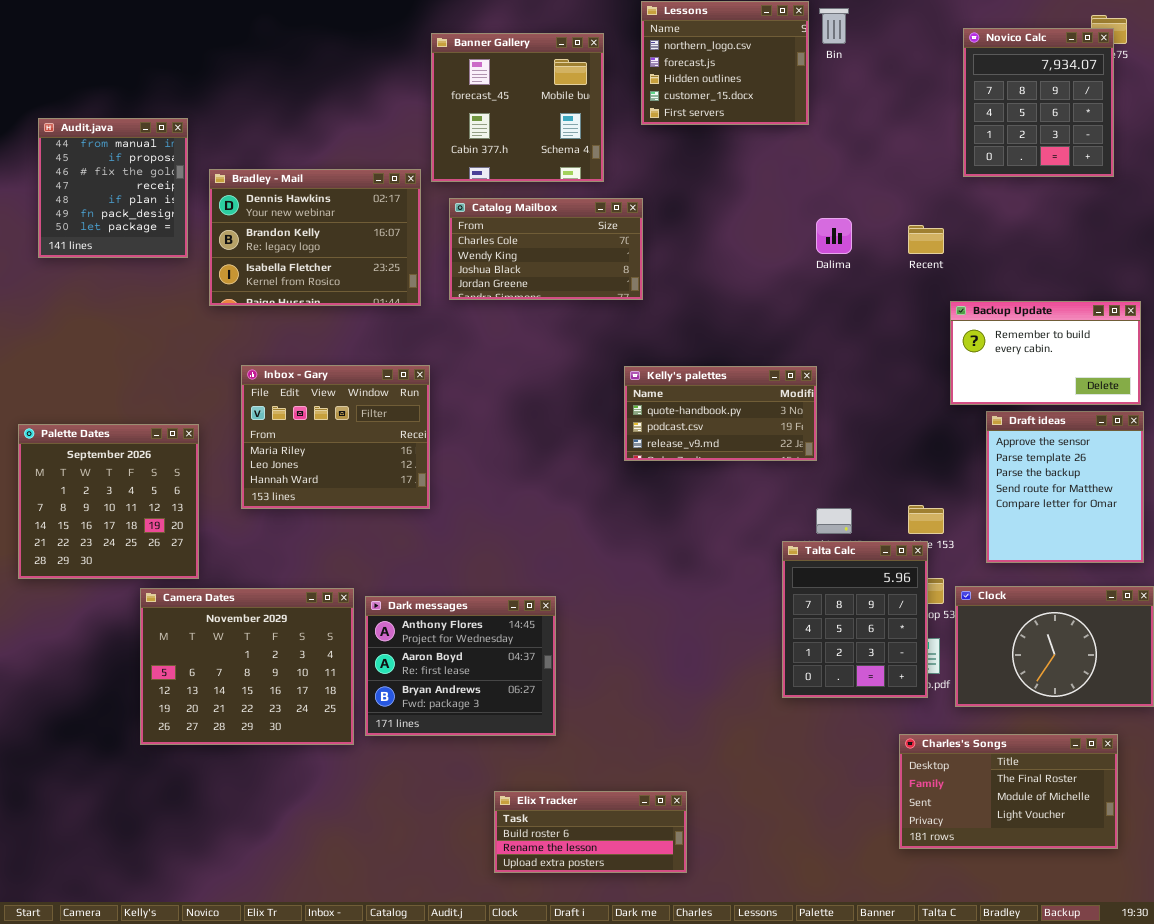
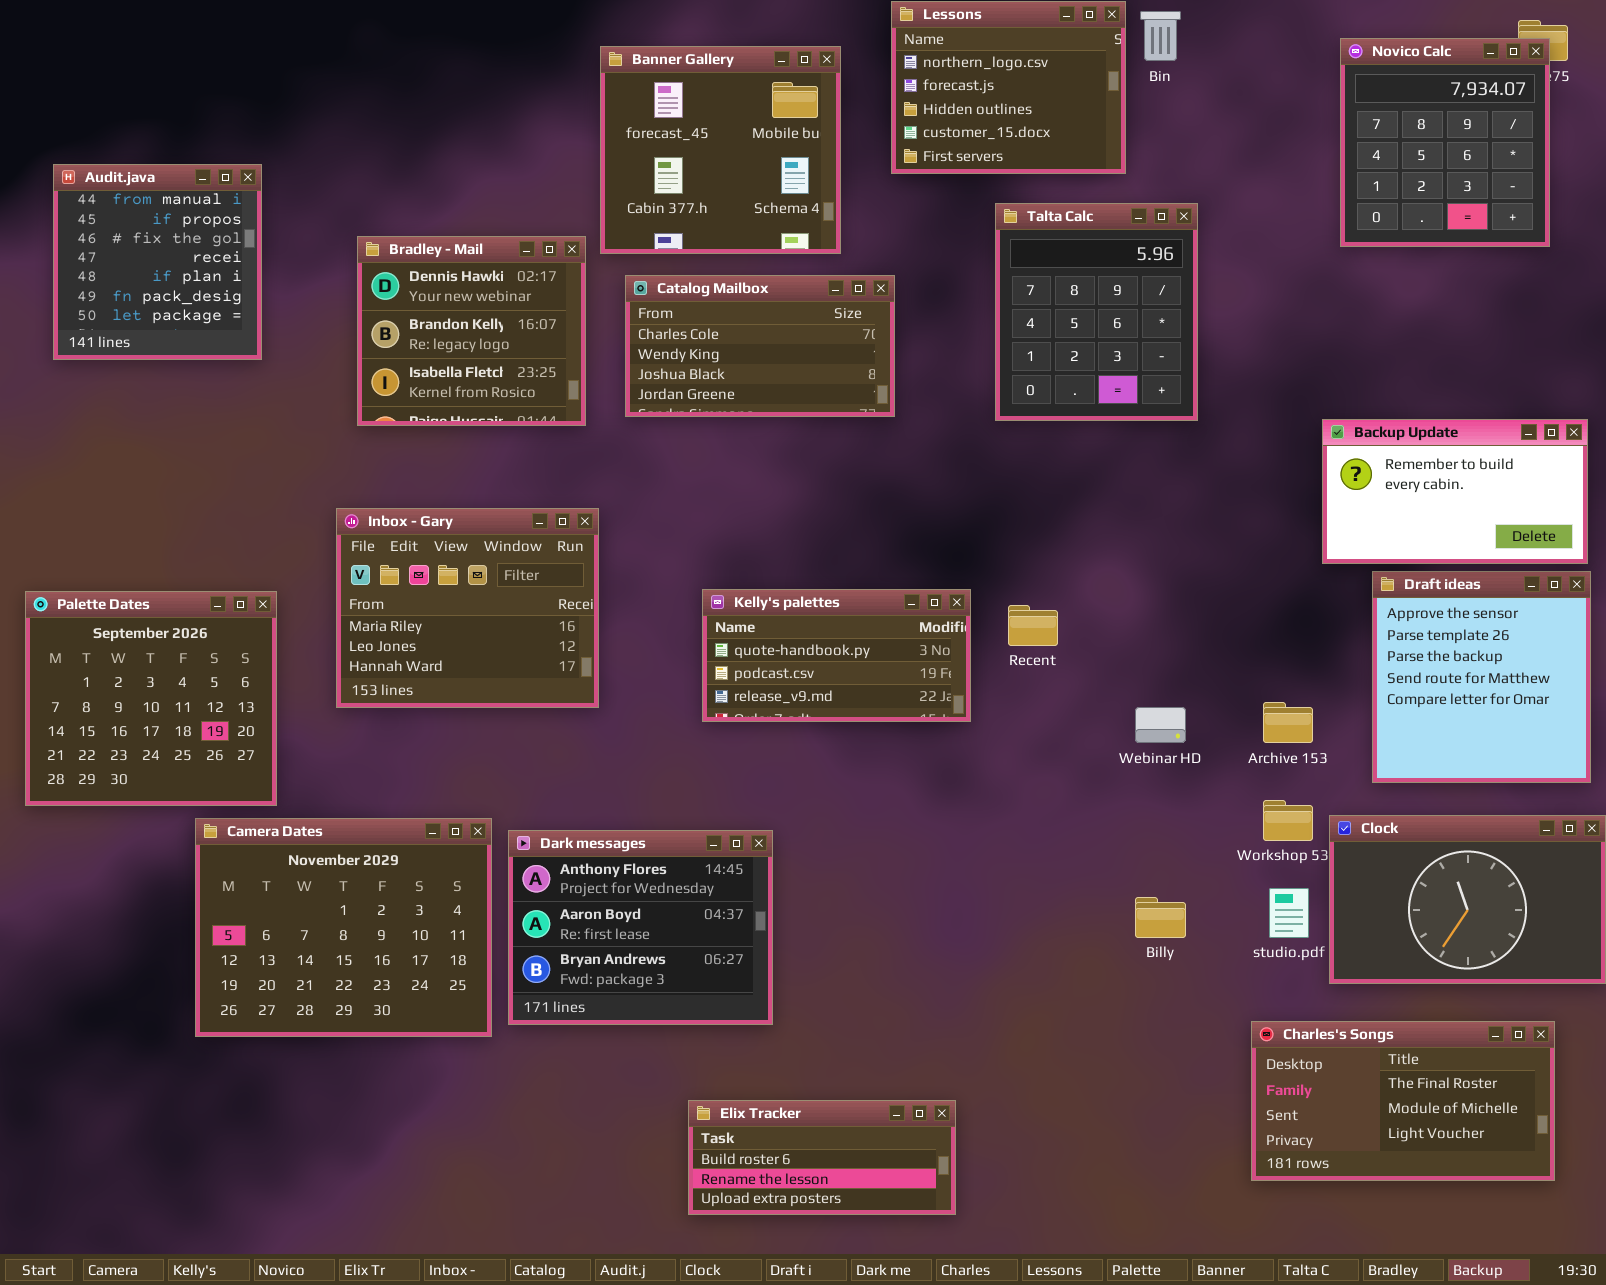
Bradley - Mail: [209,169,421,306] -> [357,236,586,426], resized
Recent: [908,225,944,254] -> [1008,605,1058,646], moved
Kelly's palettes: [624,366,817,461] -> [702,589,971,722], moved
Talta Calc: [782,541,928,698] -> [995,203,1198,421], moved

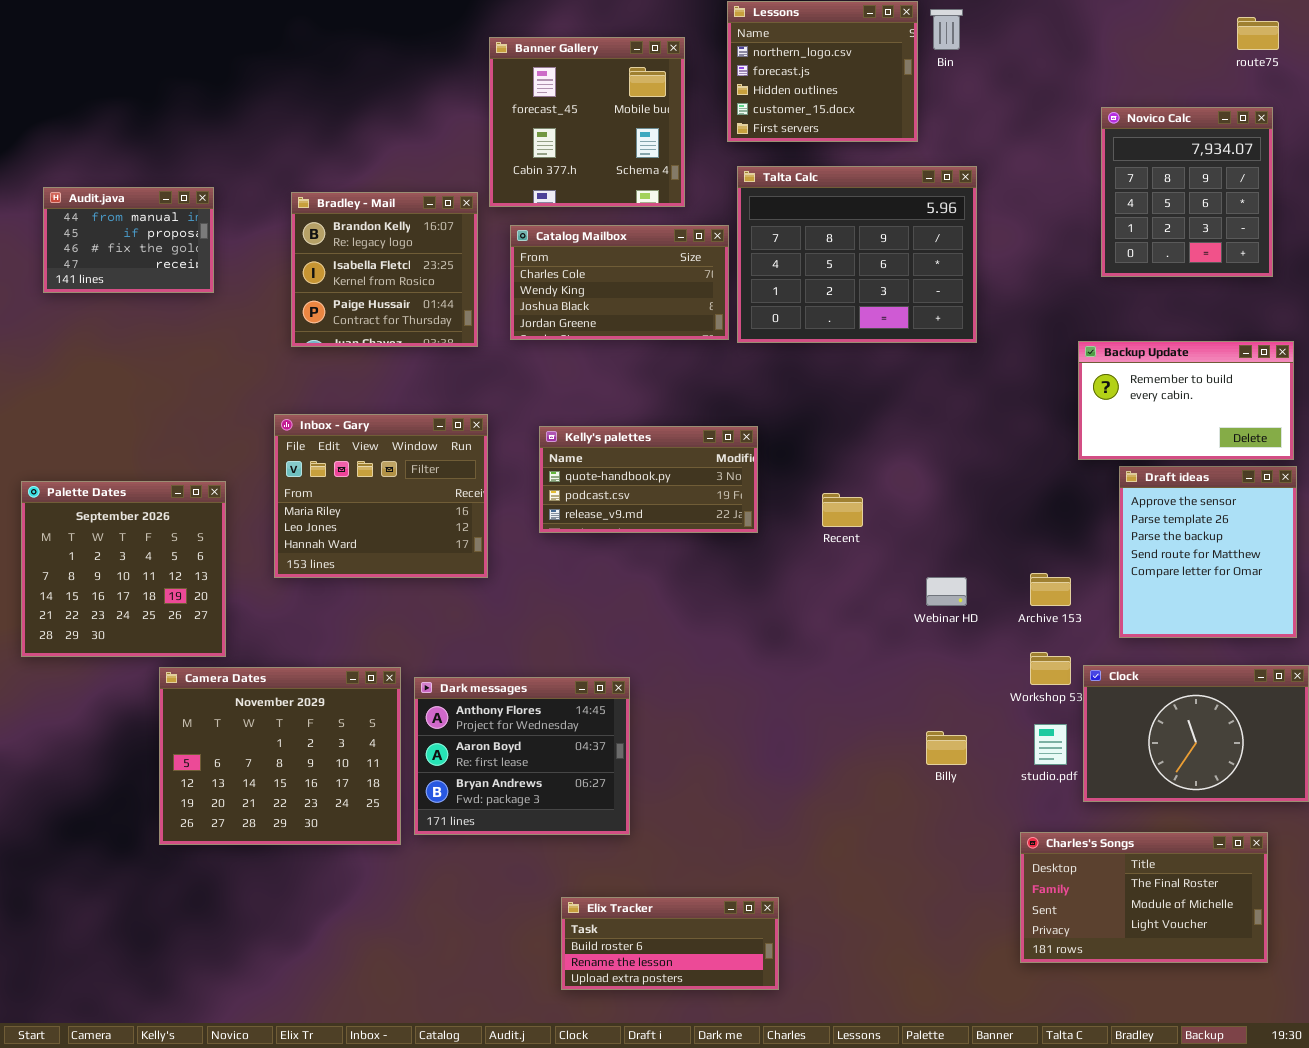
Novico Calc: [1340,38,1550,247] -> [1101,107,1273,277], moved
Audit.java: [53,164,262,360] -> [43,187,214,293], resized
Talta Calc: [995,203,1198,421] -> [737,166,977,343], resized
Bradley - Mail: [357,236,586,426] -> [291,192,478,347], scrolled down 1 row
Kelly's palettes: [702,589,971,722] -> [539,426,758,533], moved

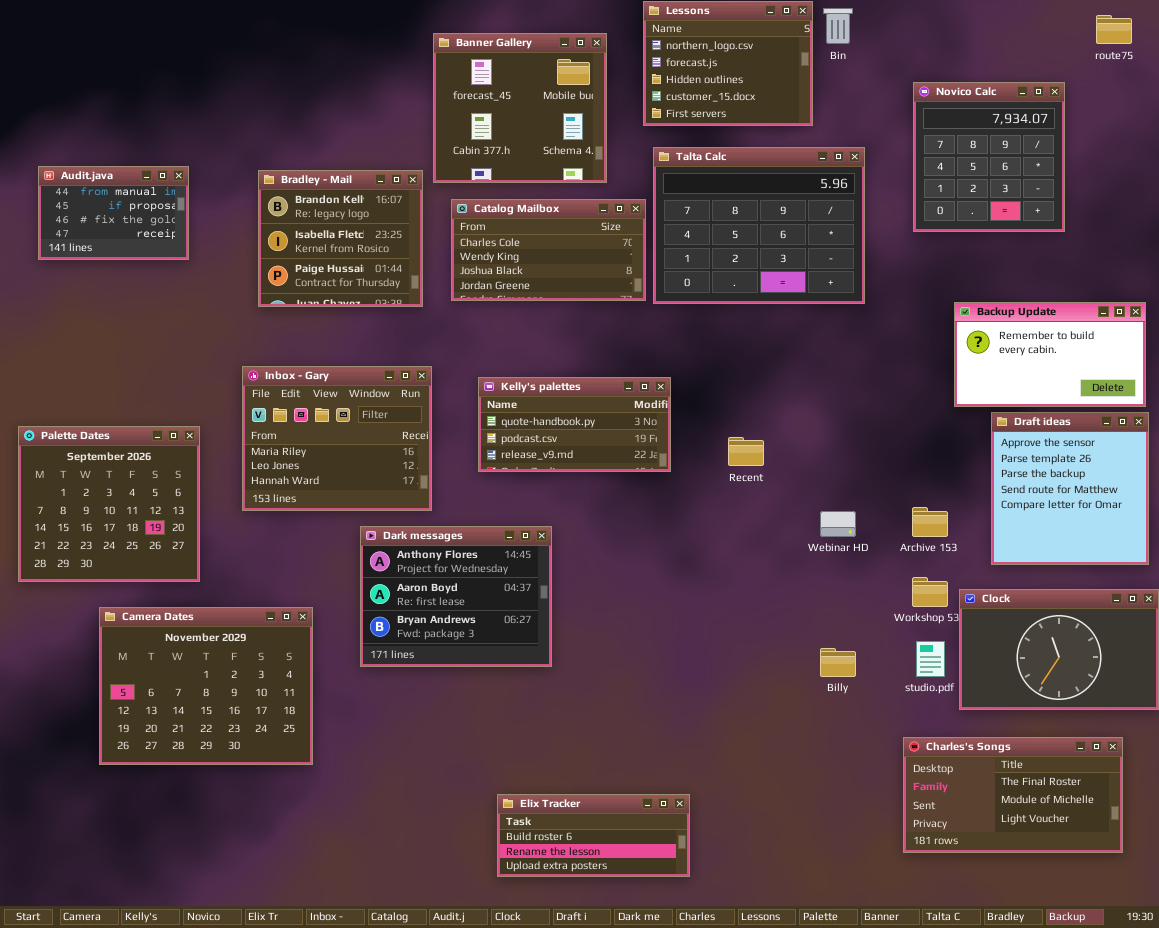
Novico Calc: [1101,107,1273,277] -> [913,82,1065,232], moved
Camera Dates: [159,667,401,845] -> [99,607,313,765], moved
Dark messages: [414,677,630,835] -> [360,526,552,667], moved

